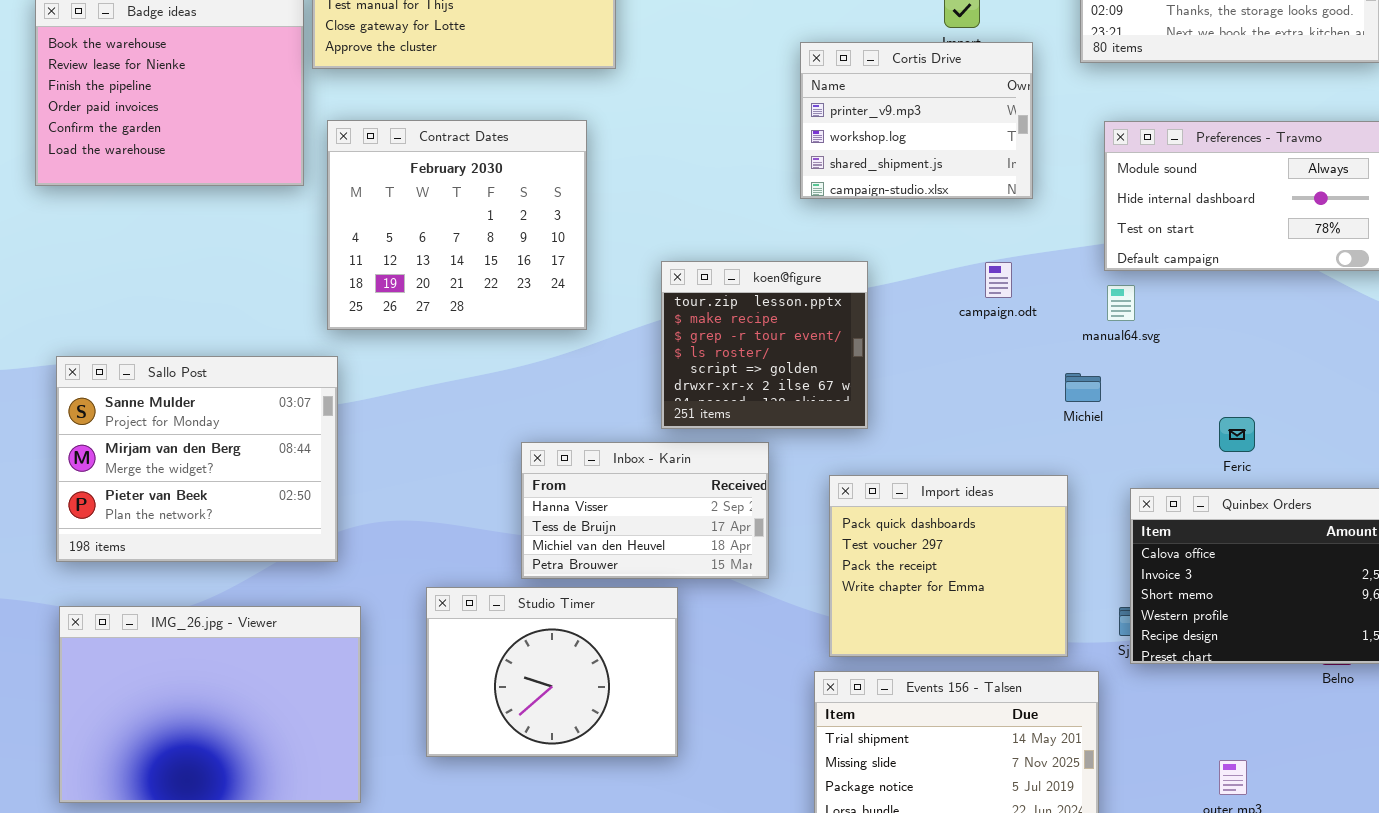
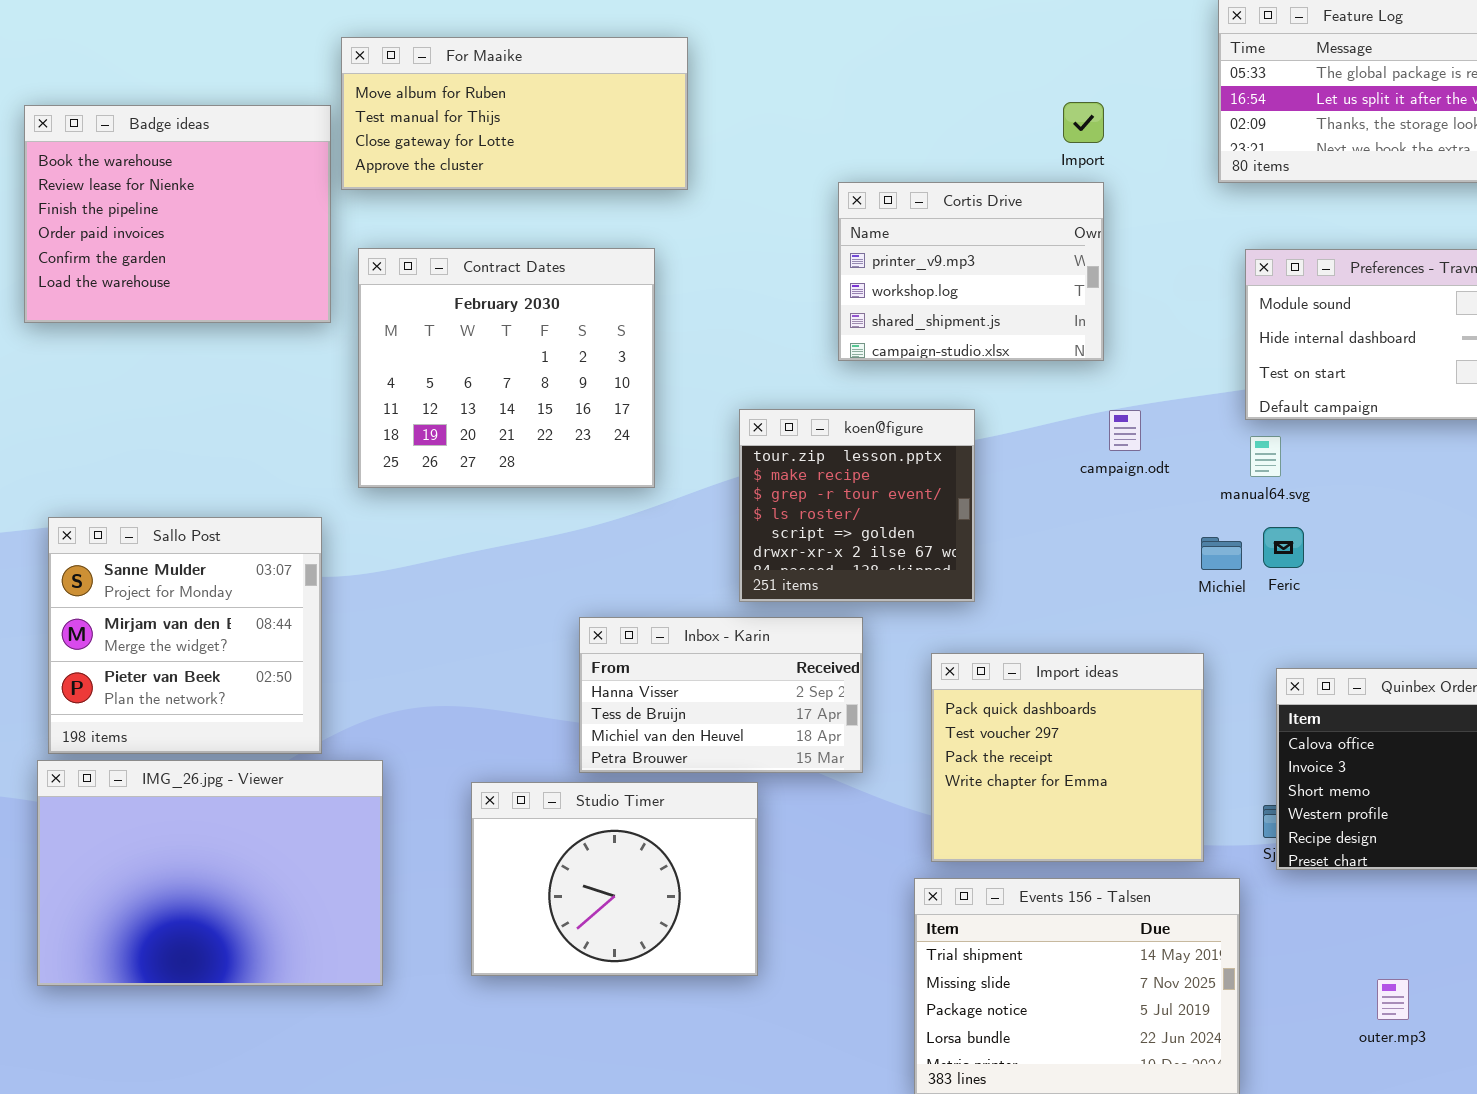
Cortis Drive: [800,42,1033,199] -> [838,182,1104,361], moved
Sallo Post: [56,356,338,562] -> [48,517,322,754], resized
Feric: [1219,417,1255,452] -> [1263,527,1304,568], moved
IMG_26.jpg - Viewer: [59,606,361,803] -> [37,760,383,986], moved

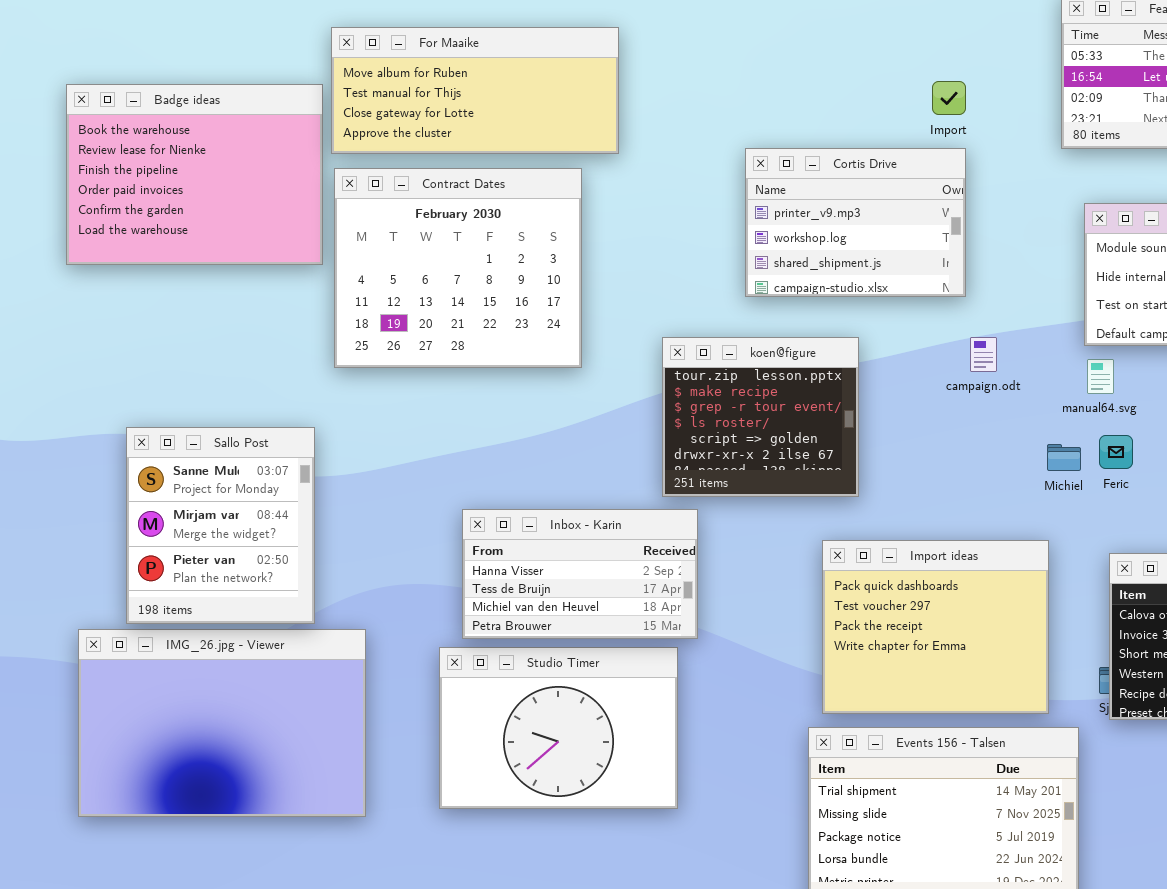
Contract Dates: [358,248,655,488] -> [334,168,582,368], moved
Sallo Post: [48,517,322,754] -> [126,427,315,624], resized
Inbox - Karin: [579,617,863,773] -> [462,509,698,639], moved

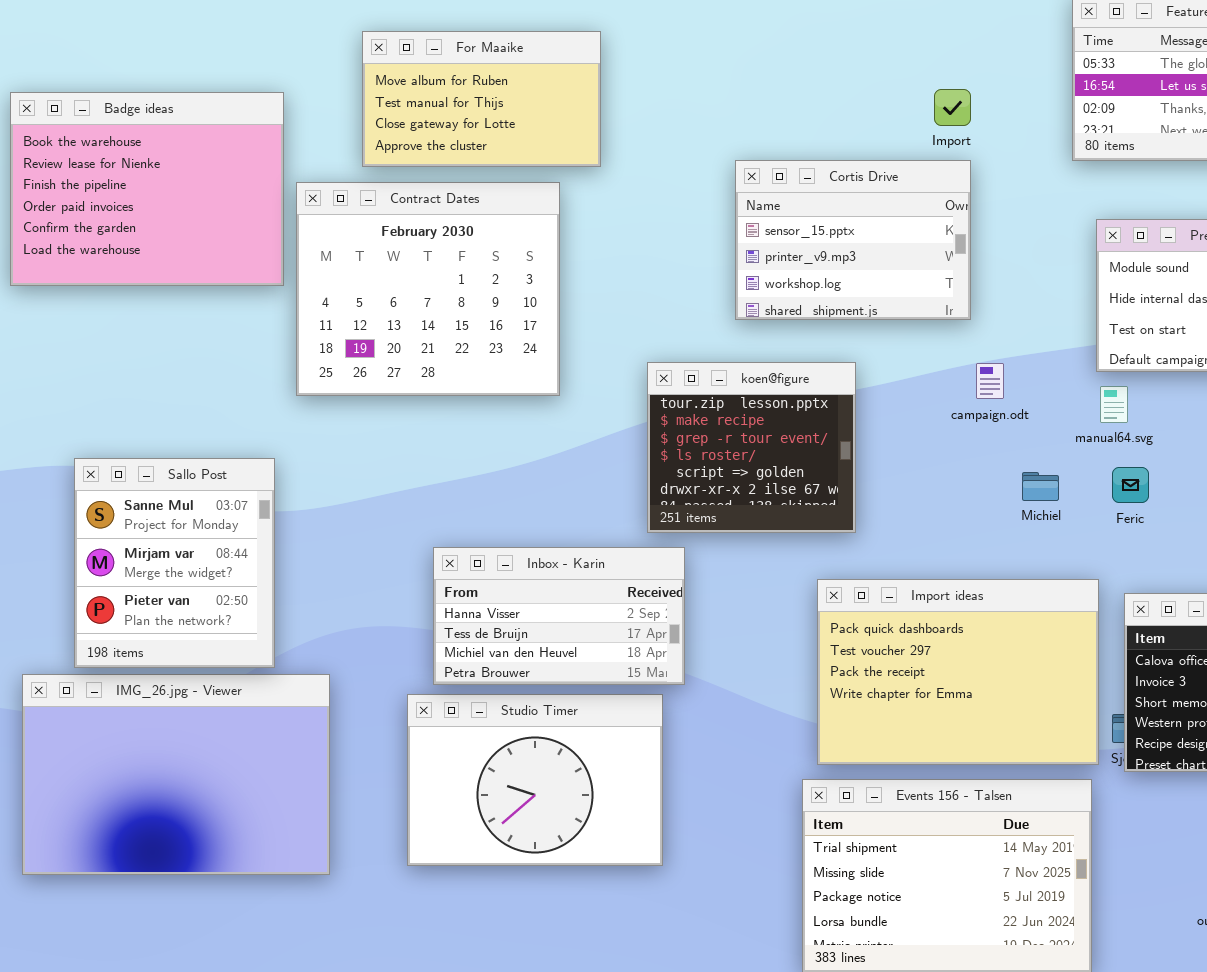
For Maaike: [331,27,619,154] -> [362,31,601,167], resized
Cortis Drive: [745,148,966,297] -> [735,160,971,320], scrolled up 1 row
Michiel: [1047,444,1081,471] -> [1022,472,1059,501], moved
Import ideas: [822,540,1049,714] -> [817,579,1099,765], resized

